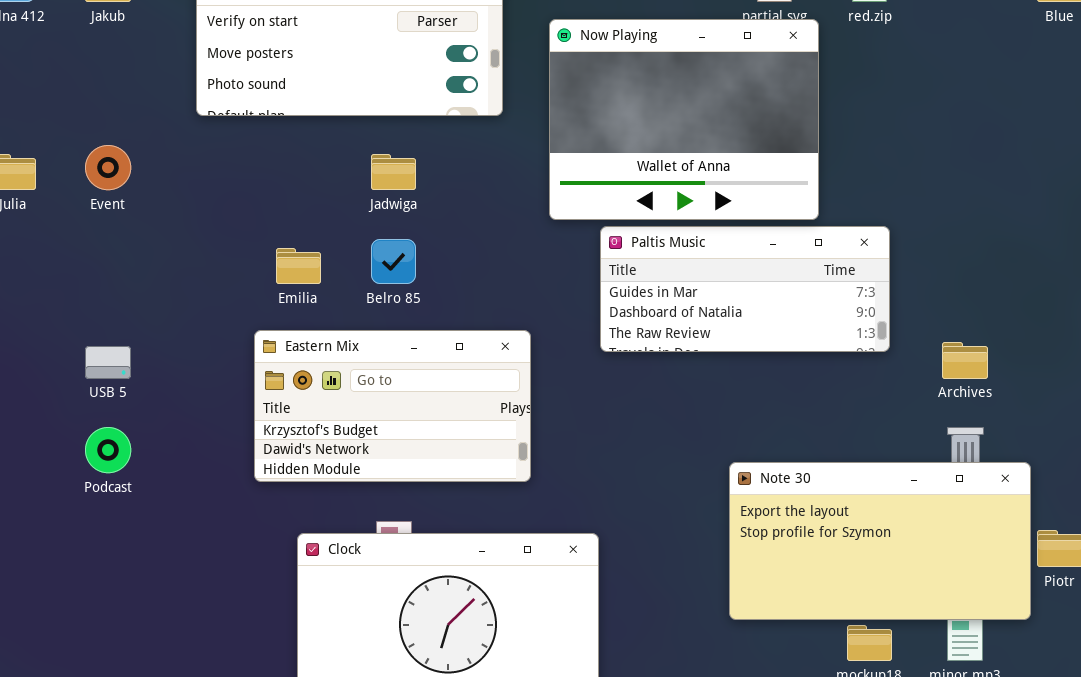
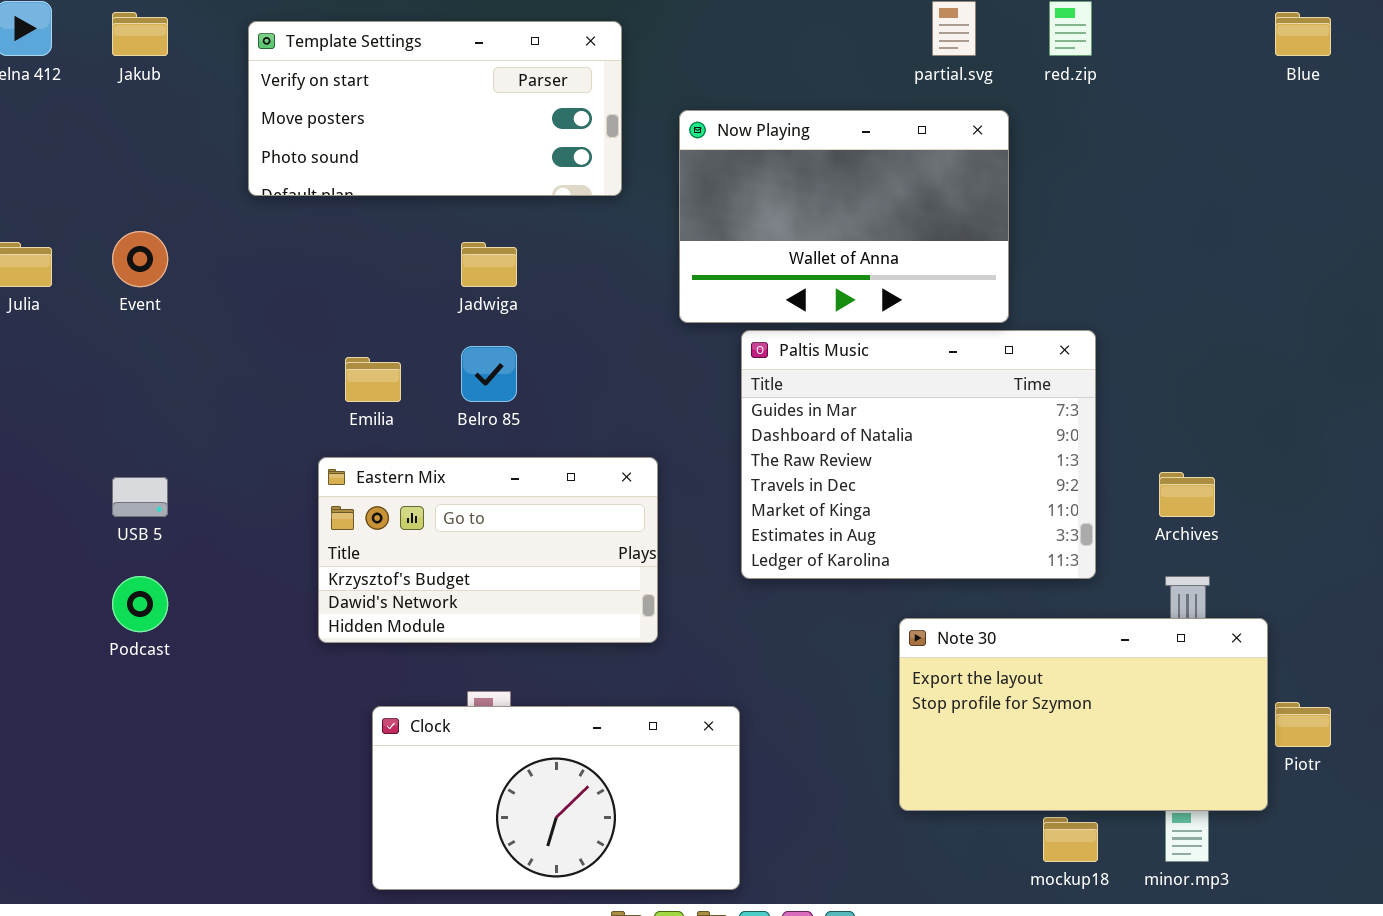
Now Playing: [549,19,819,220] -> [679,110,1009,323], resized
Paltis Music: [600,226,890,352] -> [741,330,1096,579], resized

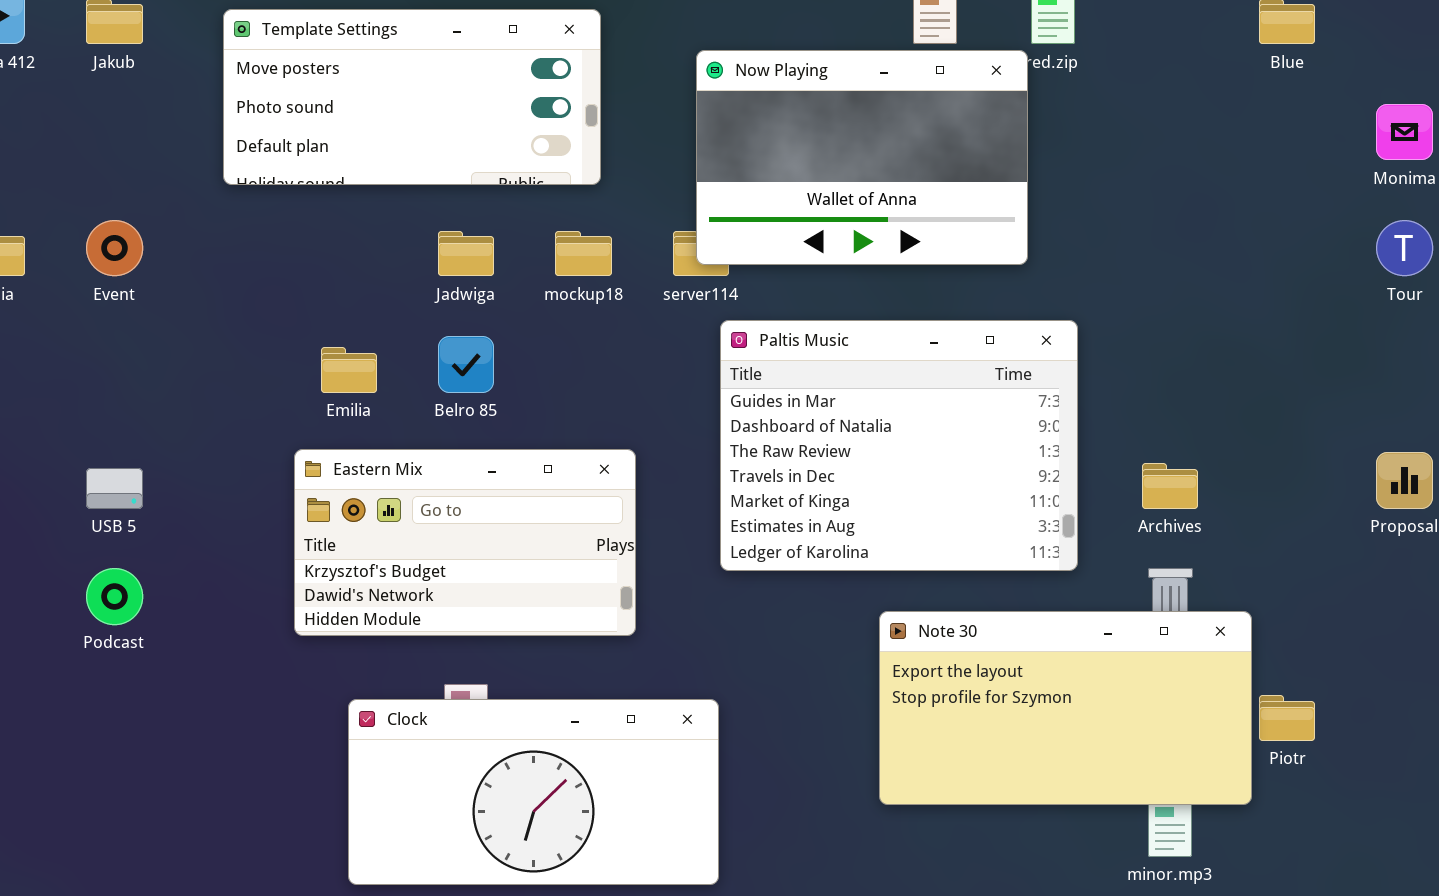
Template Settings: [248,21,622,196] -> [223,9,601,185], scrolled down 1 row
Now Playing: [679,110,1009,323] -> [696,50,1028,265], moved
mockup18: [1043,817,1098,862] -> [555,231,612,276], moved

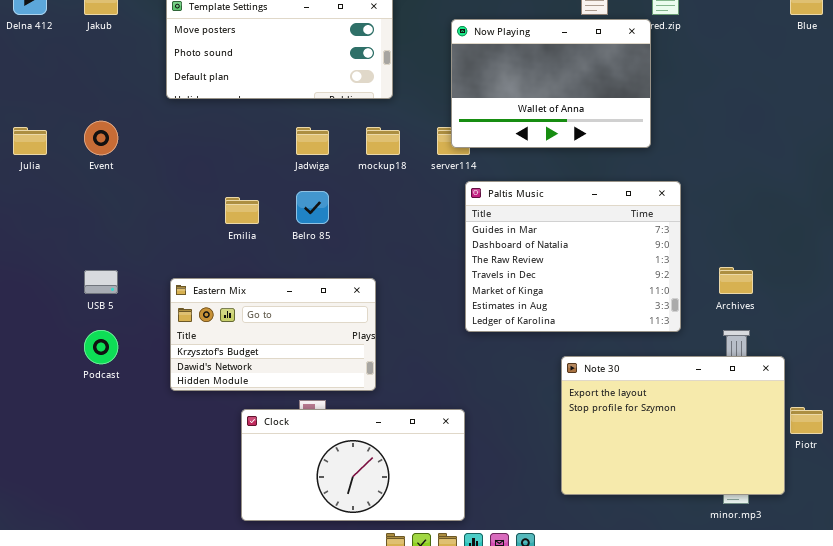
Eastern Mix: [294,449,636,636] -> [170,278,376,391], moved
Note 30: [879,611,1252,805] -> [561,356,785,495], resized

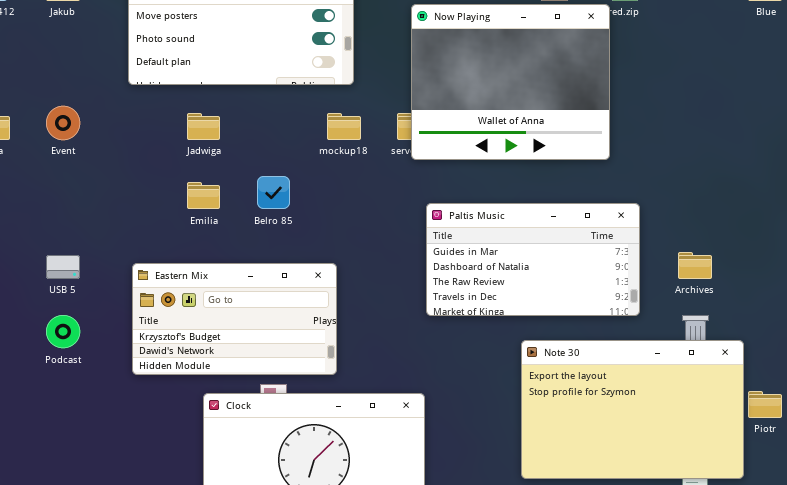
Now Playing: [451,19,651,148] -> [411,4,610,160], resized
Jadwiga: [296,127,329,155] -> [187,113,220,140], moved
Paltis Music: [465,181,681,332] -> [426,203,640,316], resized

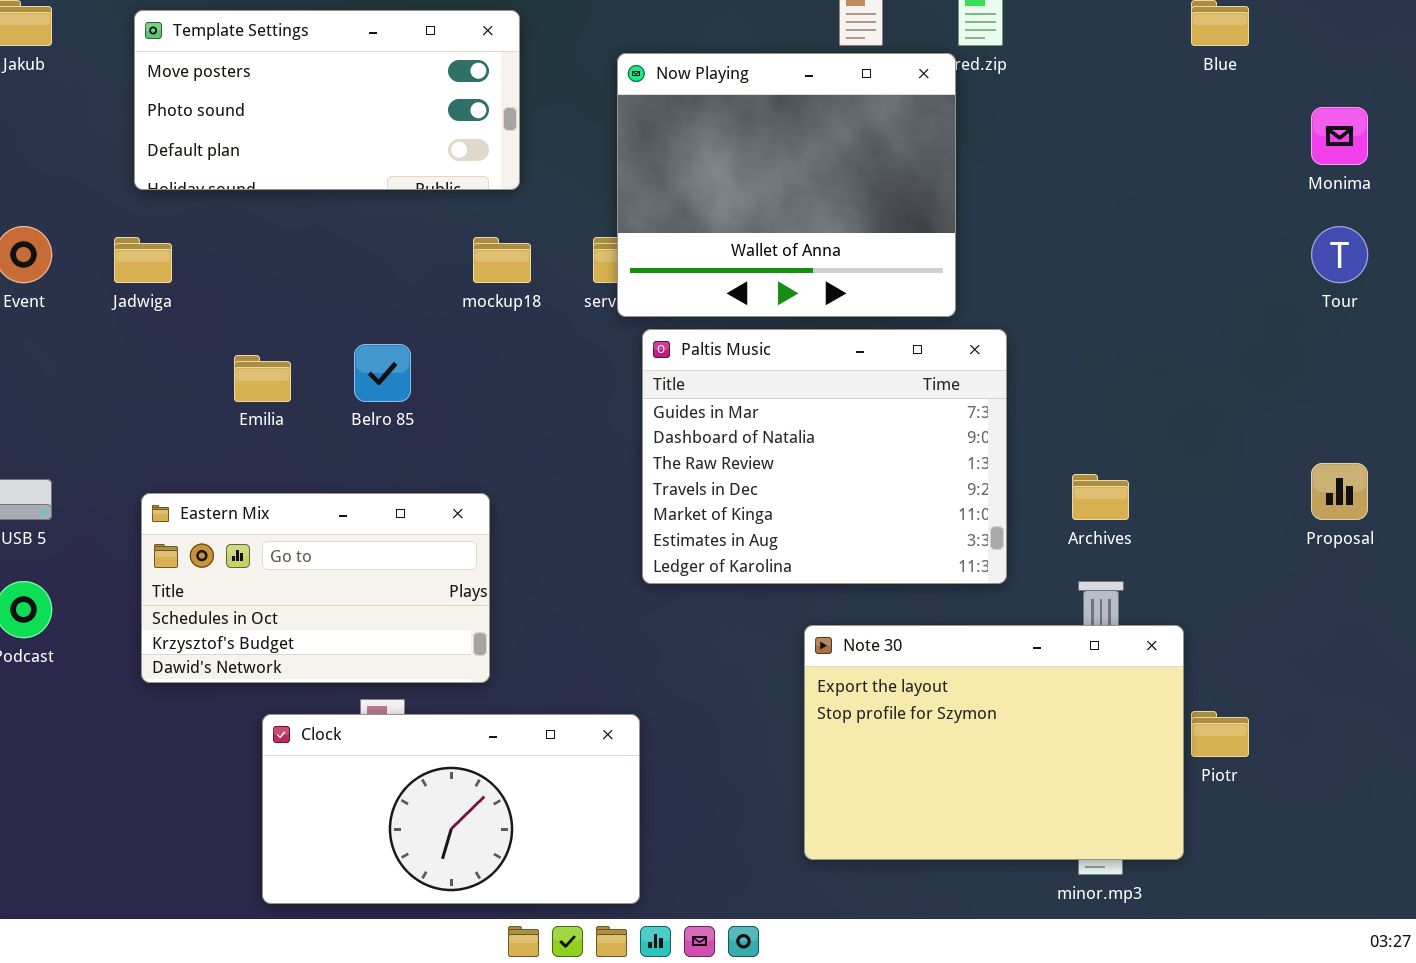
Jadwiga: [187,113,220,140] -> [114,237,172,283], moved
Paltis Music: [426,203,640,316] -> [642,329,1007,584], resized
Eastern Mix: [132,263,337,375] -> [141,493,490,683], scrolled up 1 row

